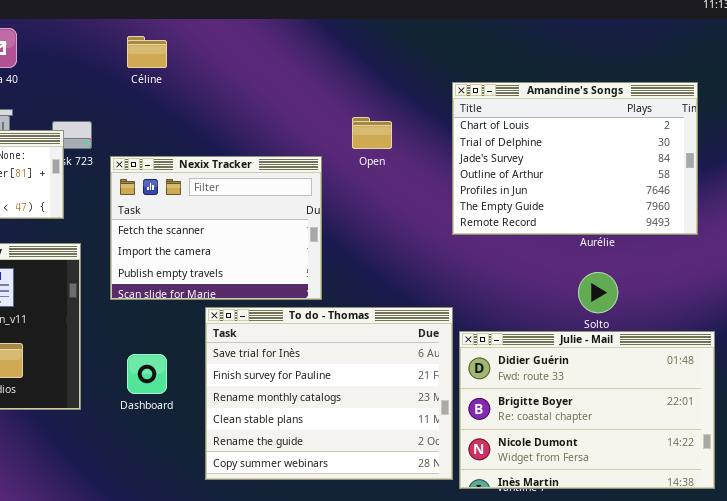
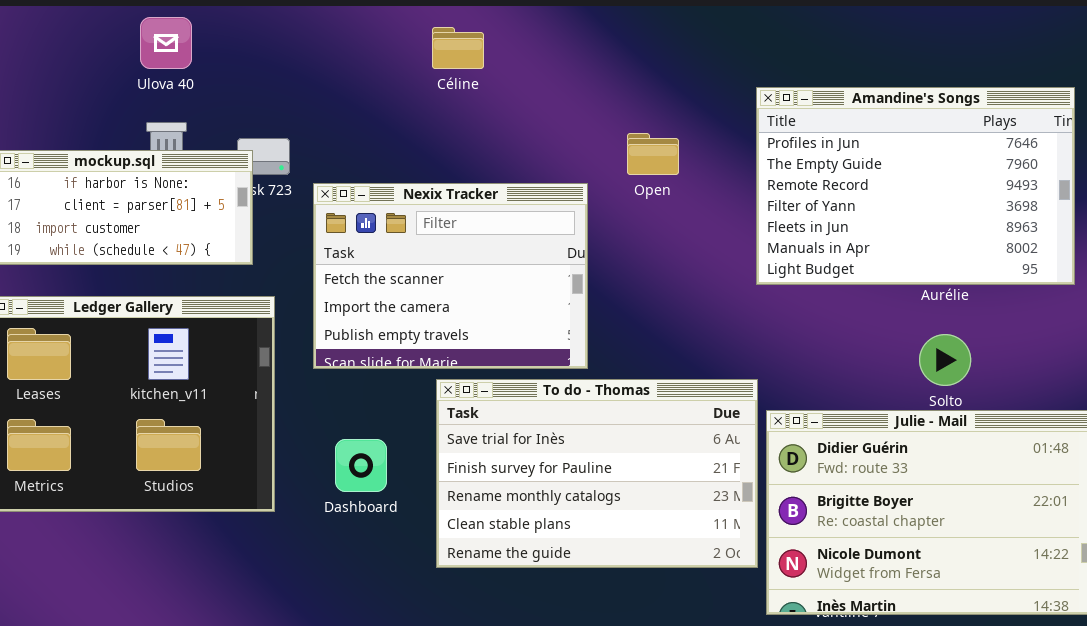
Céline: [127,36,167,68] -> [432,27,484,69], moved
Amandine's Songs: [452,82,698,235] -> [756,87,1075,285], scrolled down 4 rows
To do - Thomas: [205,307,453,480] -> [436,379,758,568], resized

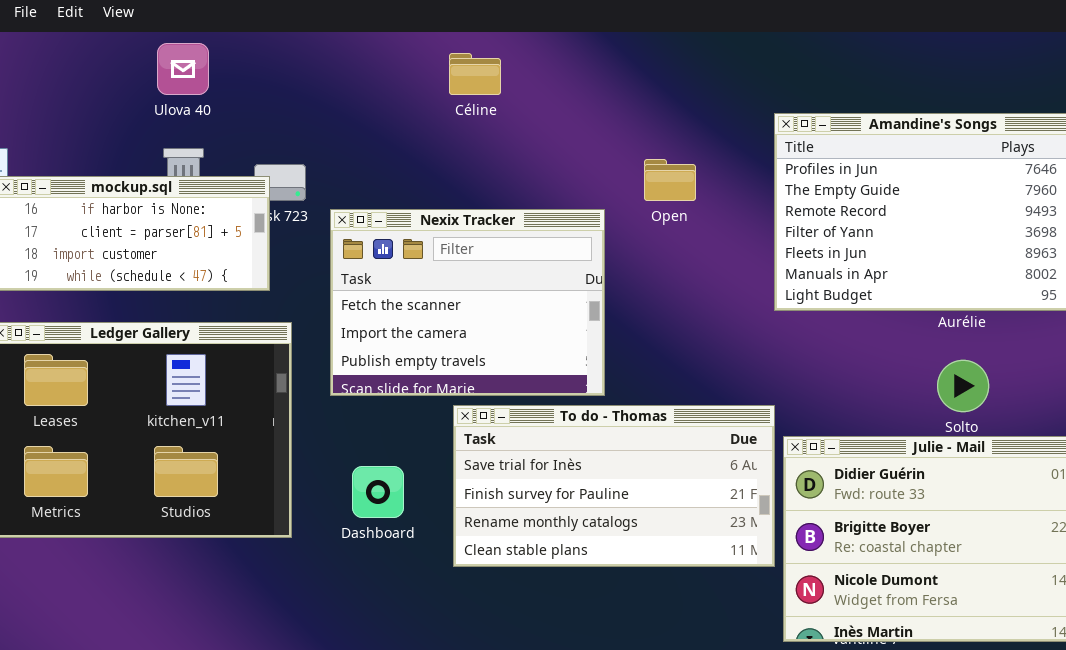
To do - Thomas: [436,379,758,568] -> [453,405,775,567], resized

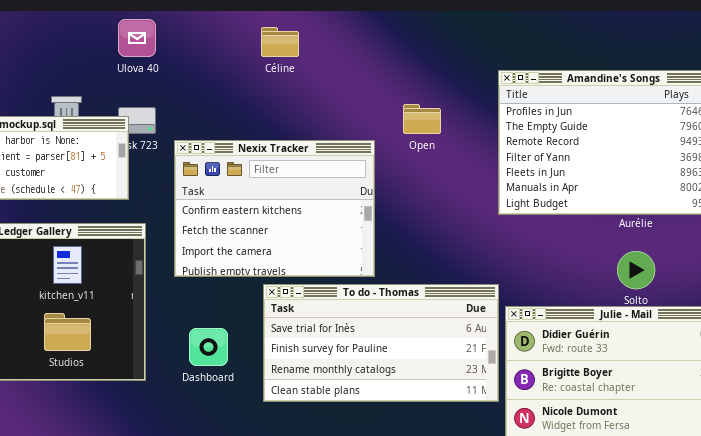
Ulova 40: [157,43,209,95] -> [118,19,156,57], moved
Nexix Tracker: [330,209,605,396] -> [174,140,375,277], scrolled up 1 row

